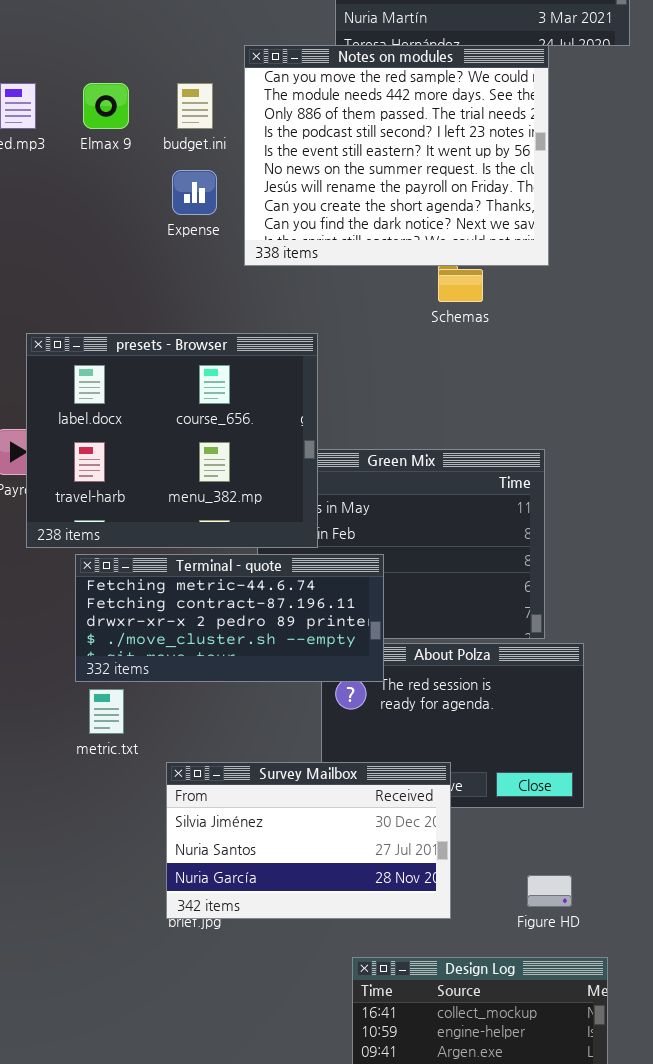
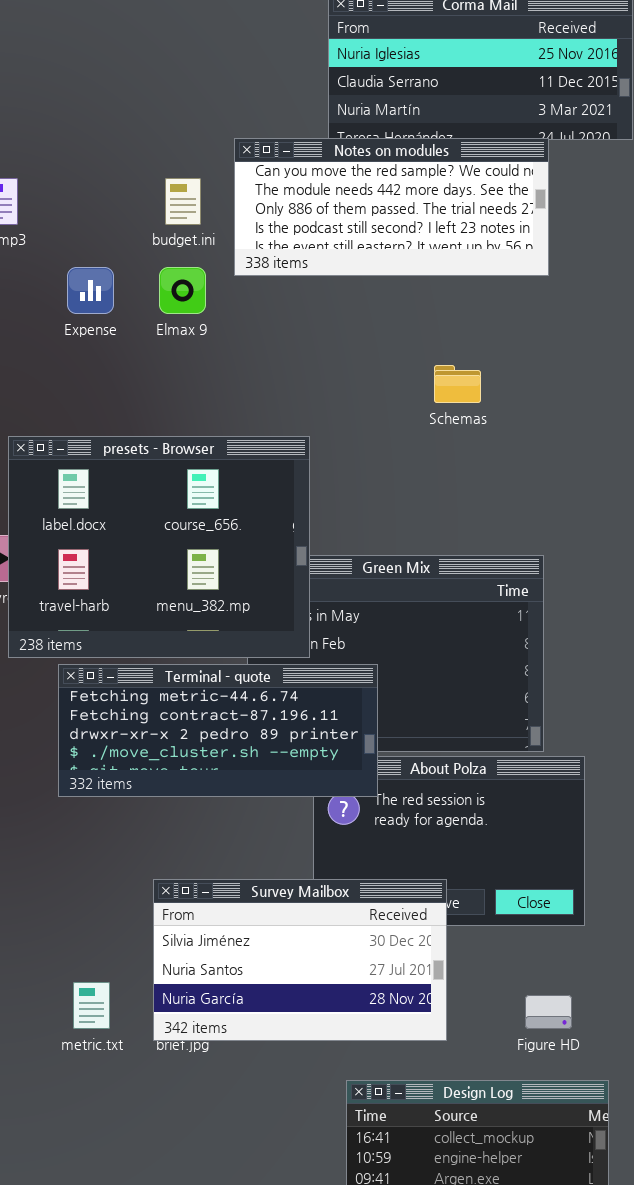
Notes on modules: [244,45,549,266] -> [234,138,549,276], resized
Elmax 9: [83,83,129,129] -> [159,267,206,314], moved
Expense: [172,170,217,215] -> [67,267,114,314], moved
metric.txt: [89,689,124,734] -> [73,982,110,1029], moved

